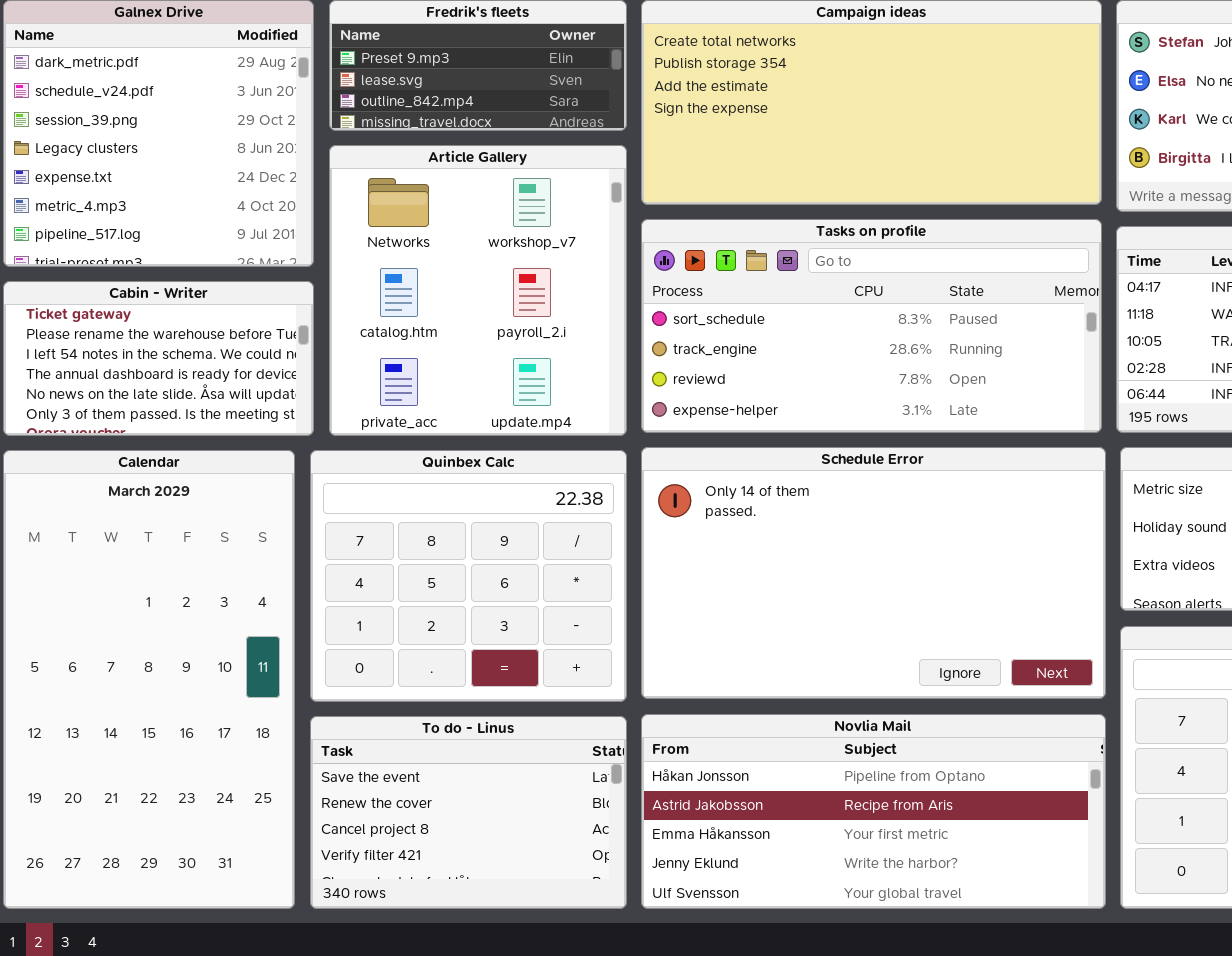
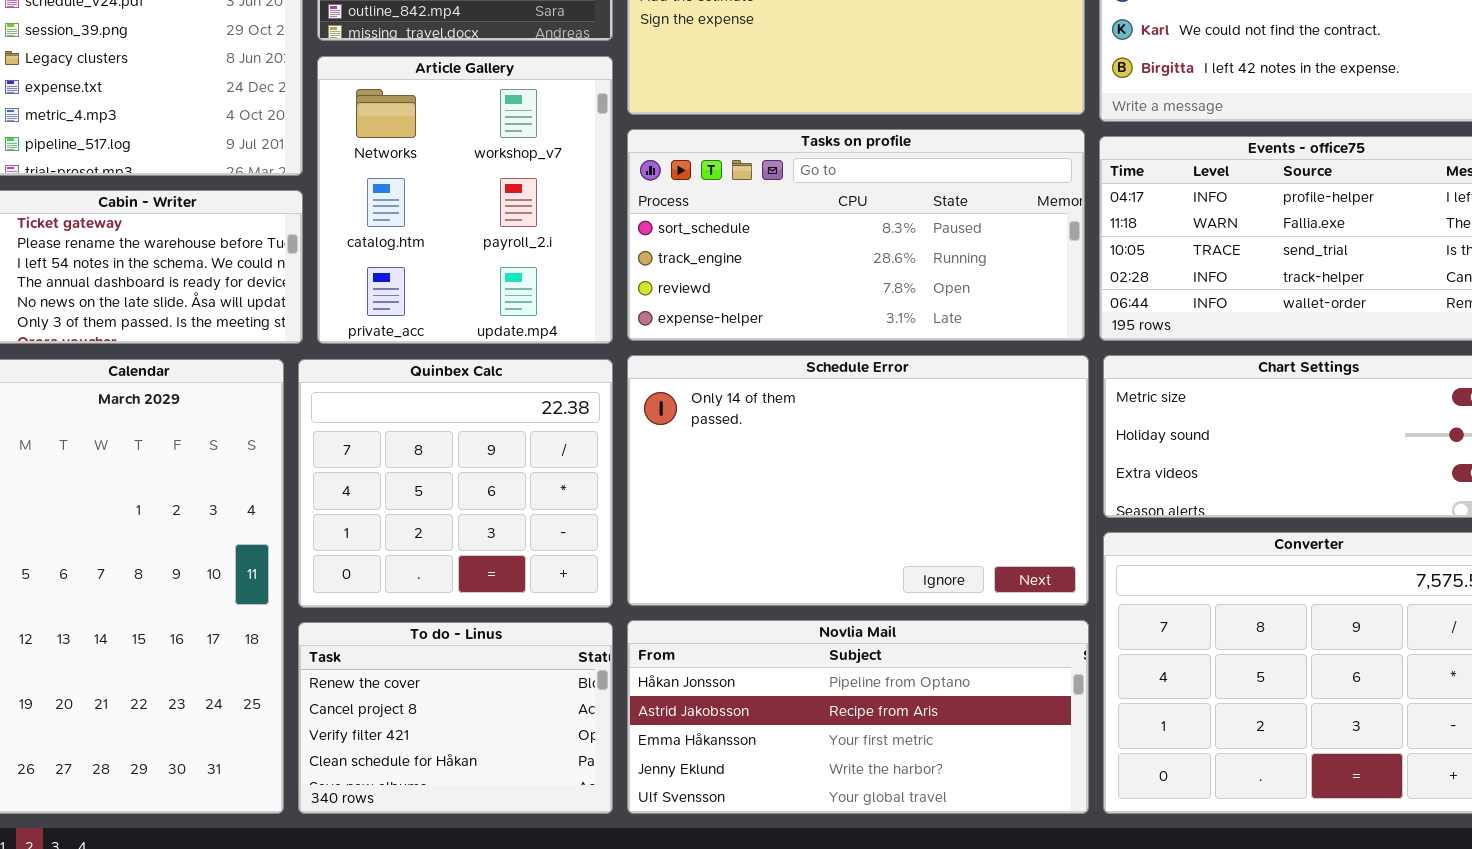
To do - Linus: [310,716,627,909] -> [298,622,613,814], scrolled down 1 row

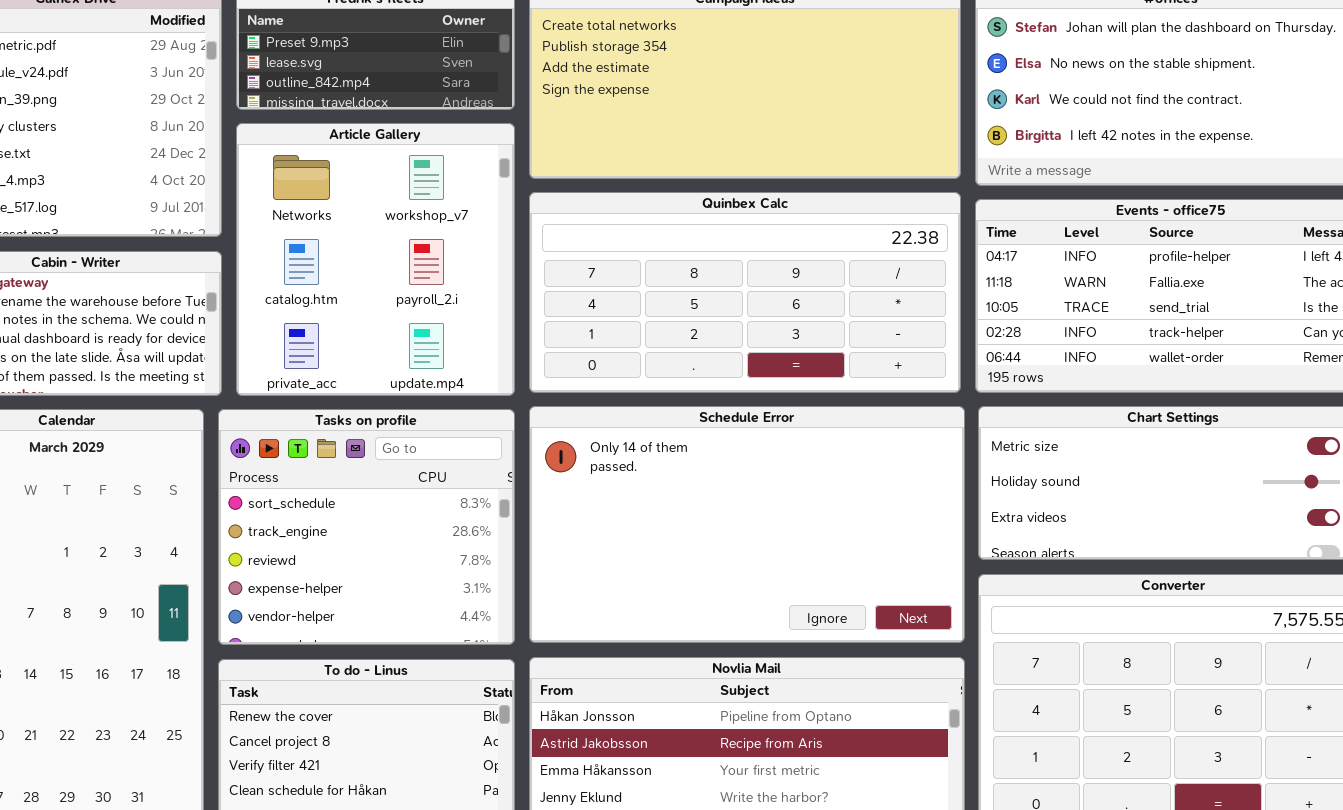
Tasks on profile: [627,129,1085,341] -> [218,409,515,645], moved, resized
Quinbex Calc: [298,359,613,608] -> [529,192,961,393], moved, resized

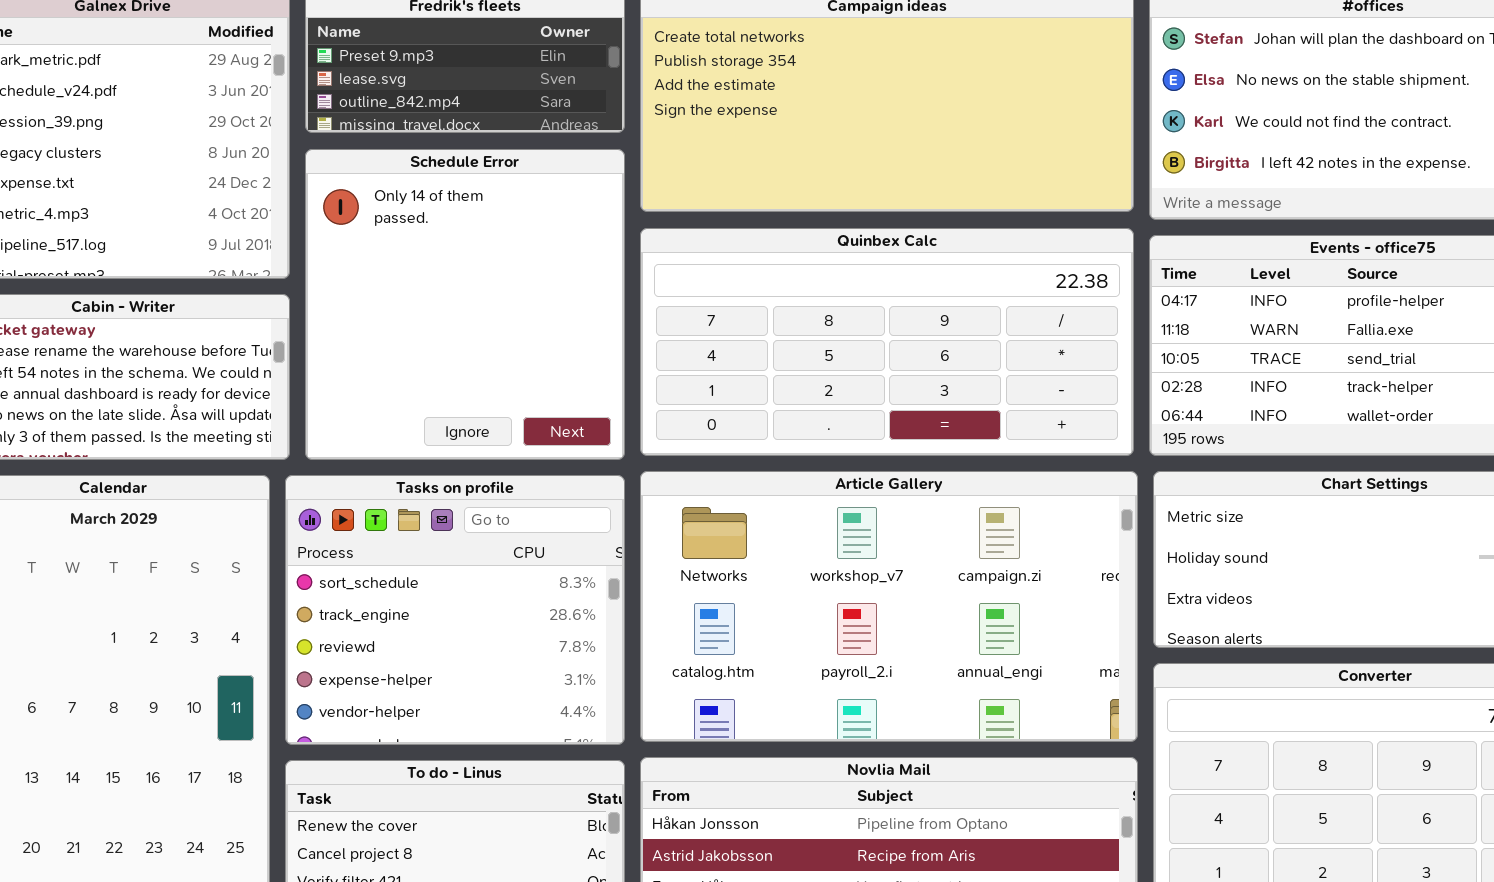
Article Gallery: [236,123,515,396] -> [640,471,1138,742], moved, resized
Schedule Error: [529,406,965,643] -> [305,149,625,460], moved, resized

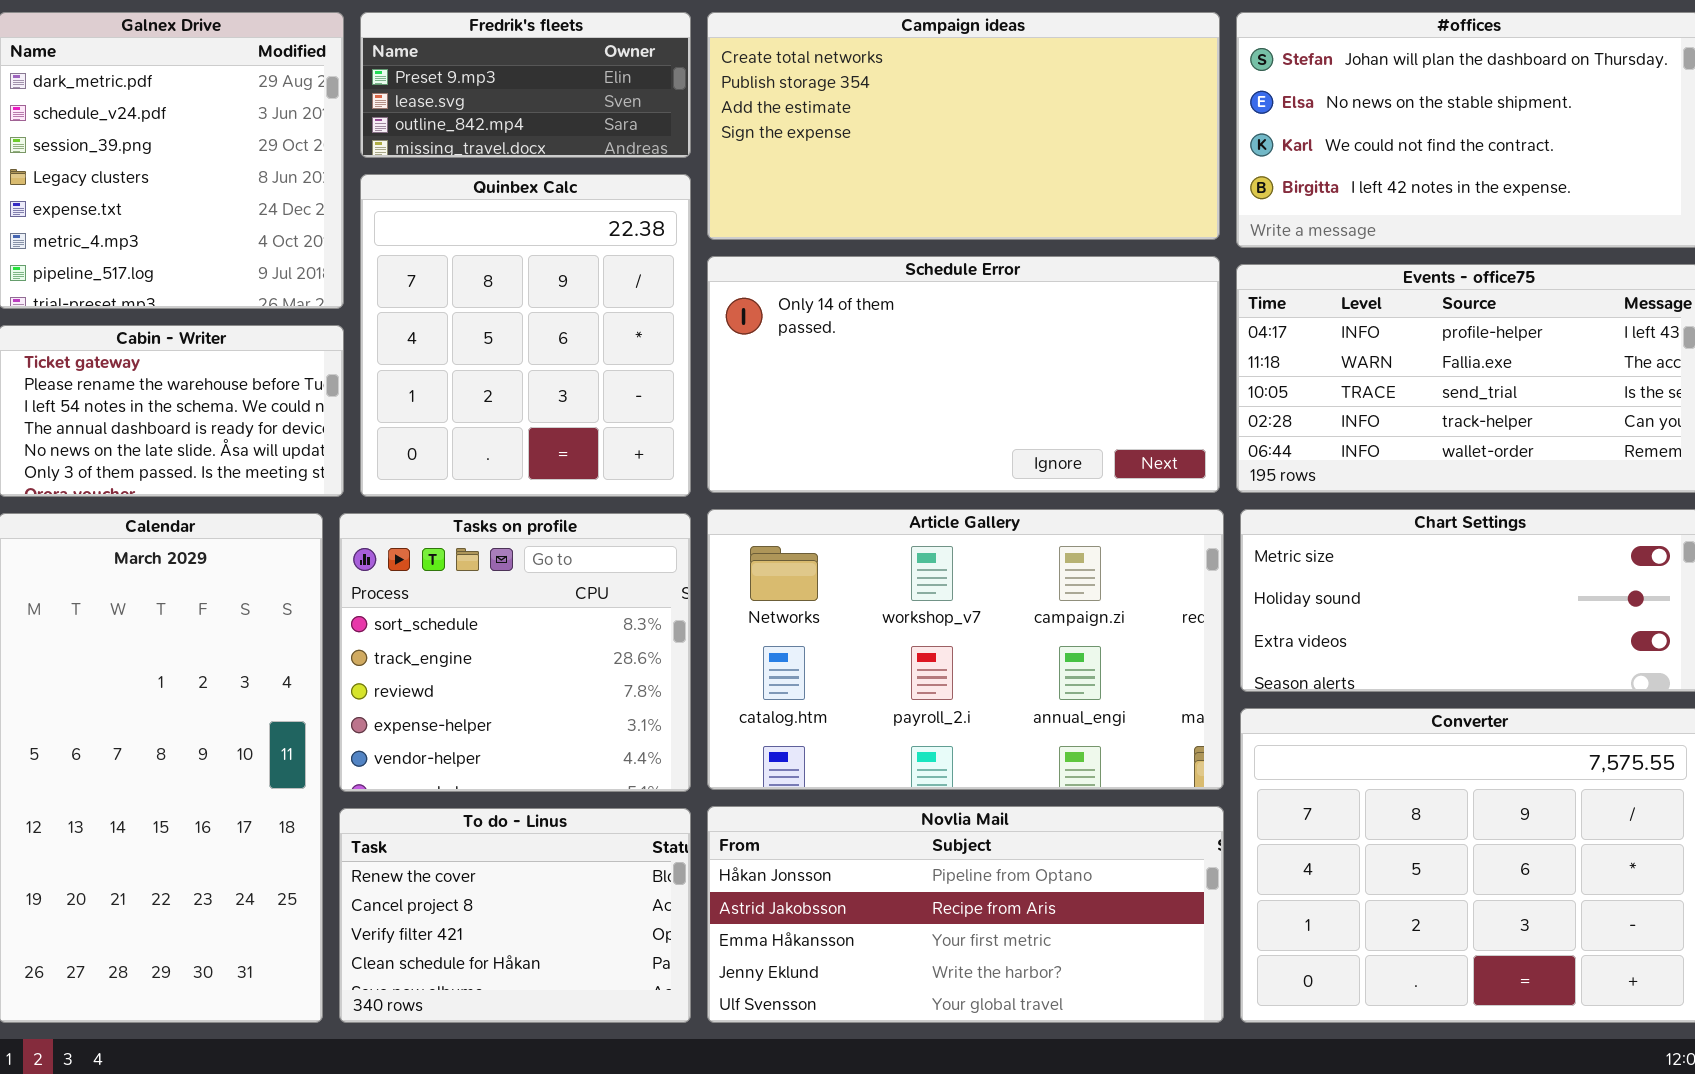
Schedule Error: [305,149,625,460] -> [707,256,1220,493], moved, resized
Quinbex Calc: [640,228,1134,456] -> [360,174,691,497], moved, resized

